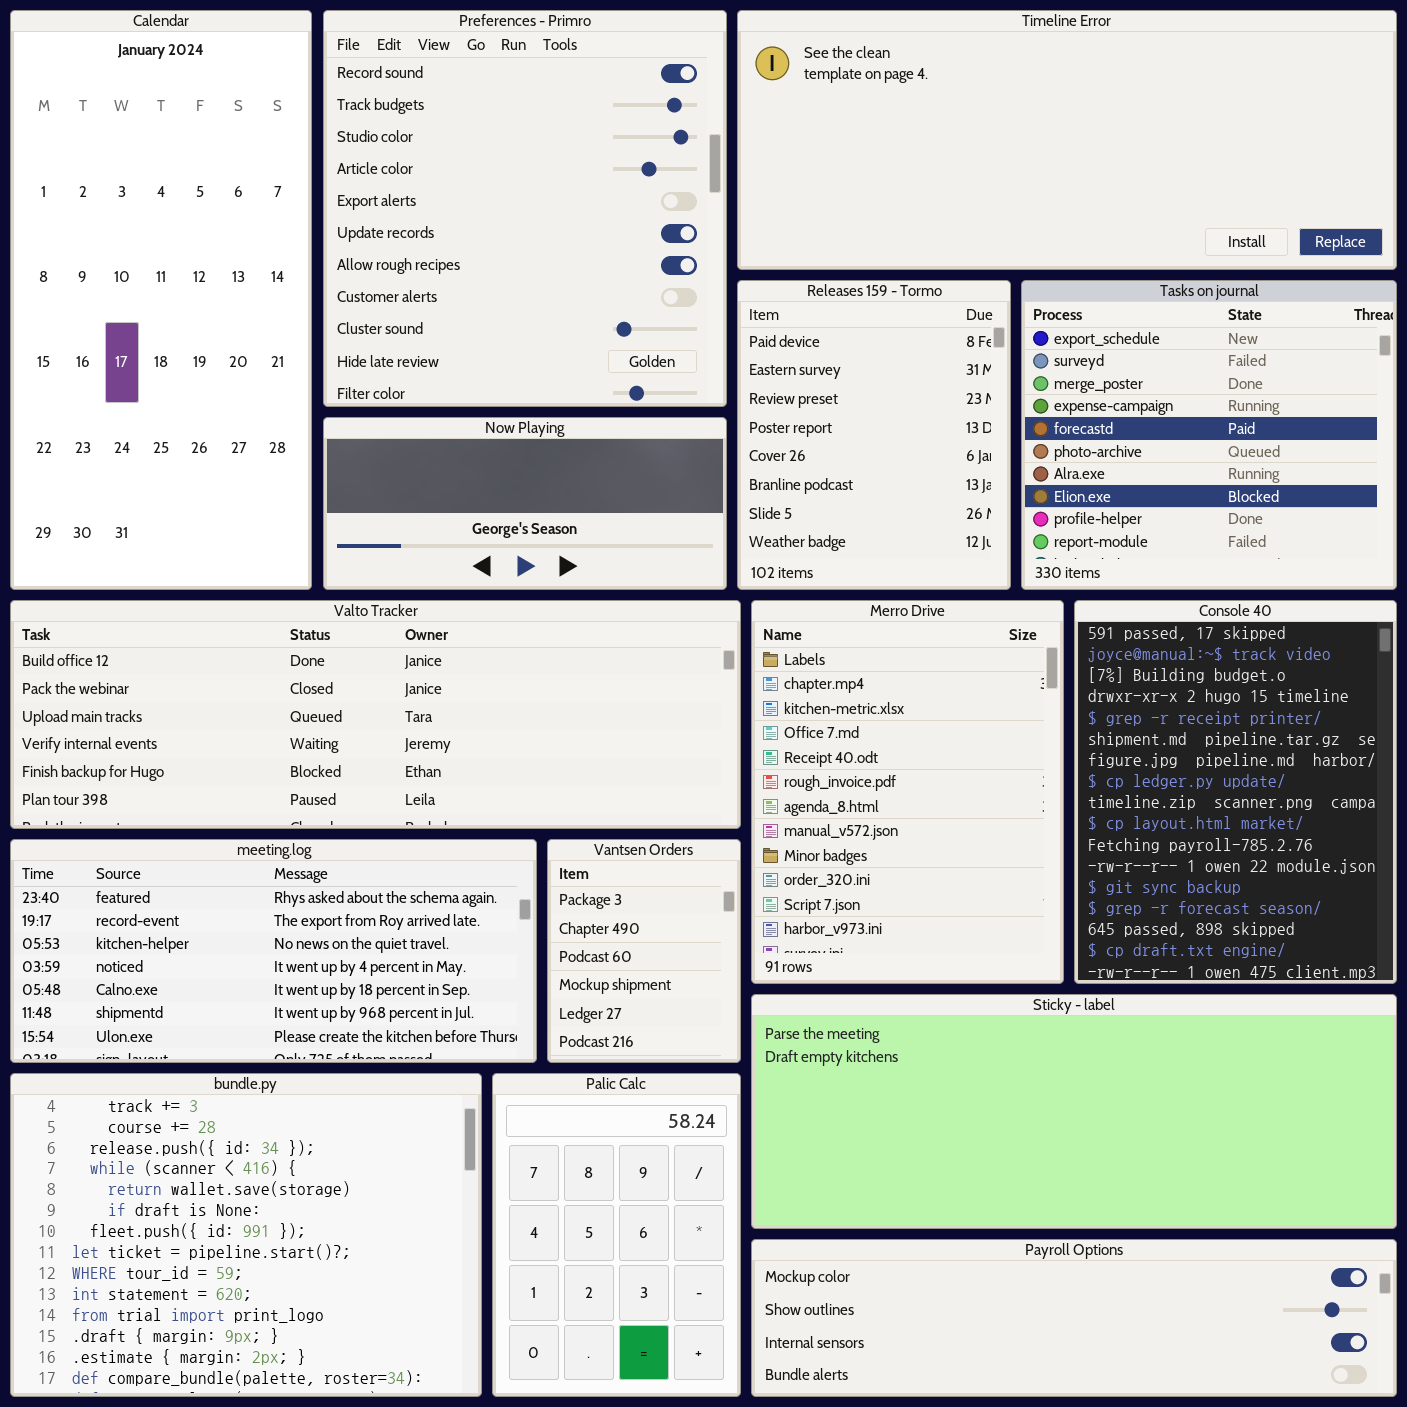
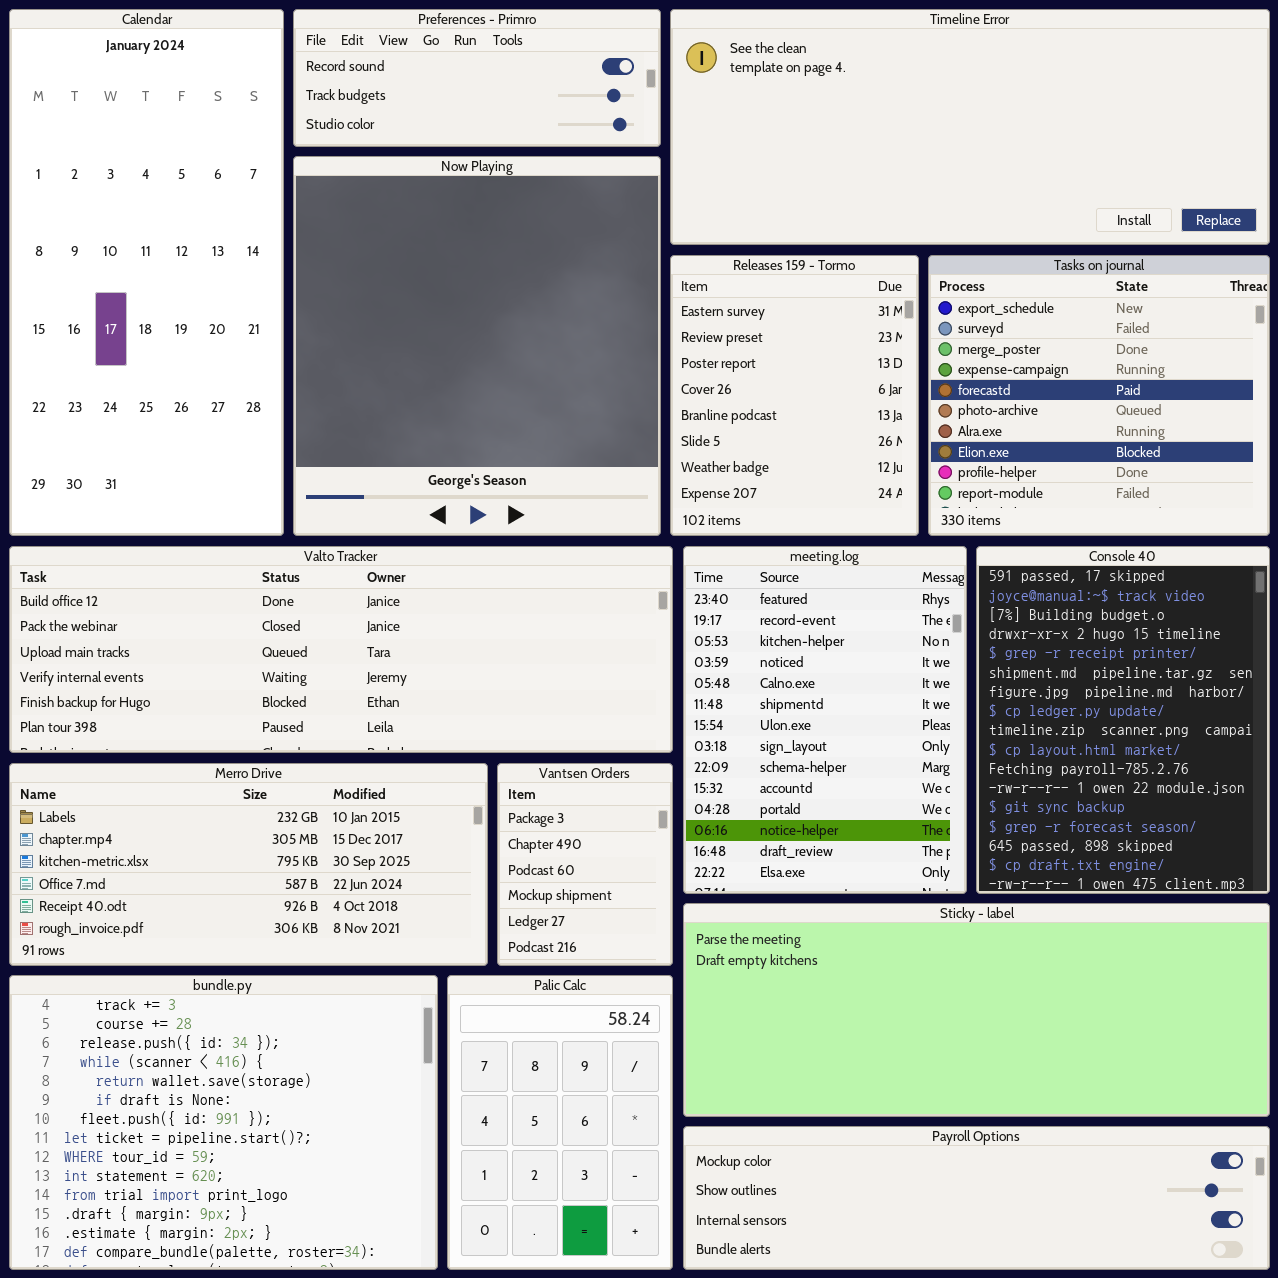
Preferences - Primro: [323,10,727,407] -> [293,9,661,147], resized
Releases 159 - Tormo: [737,280,1011,590] -> [670,255,919,536], scrolled down 1 row
Now Playing: [323,417,727,590] -> [293,156,661,536], resized
Merro Drive: [751,600,1064,984] -> [9,763,488,966], moved, resized
meeting.log: [10,839,537,1063] -> [683,546,967,894], moved, resized

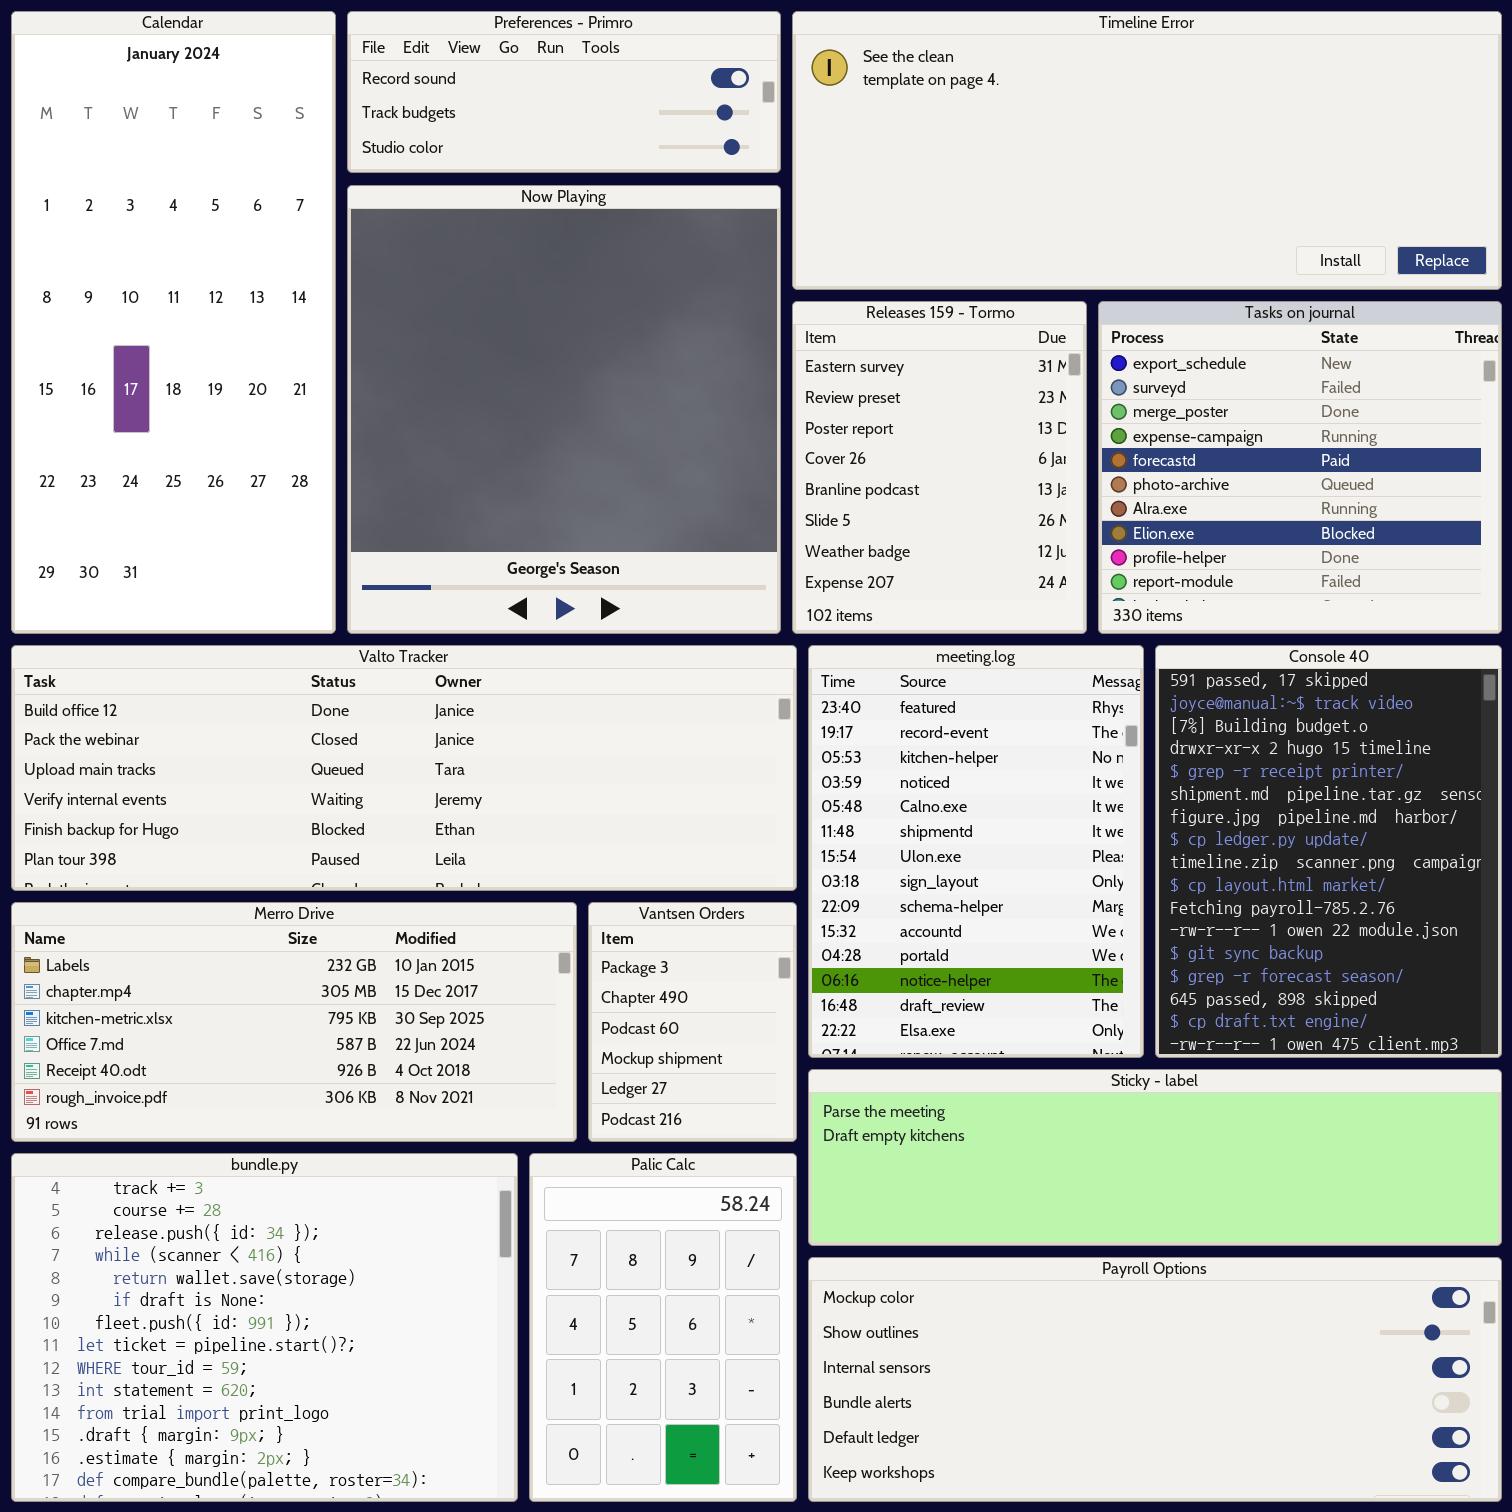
Sticky - label: [683,903,1270,1117] -> [808,1069,1502,1246], resized
Payroll Options: [683,1126,1270,1270] -> [808,1257,1502,1502], resized

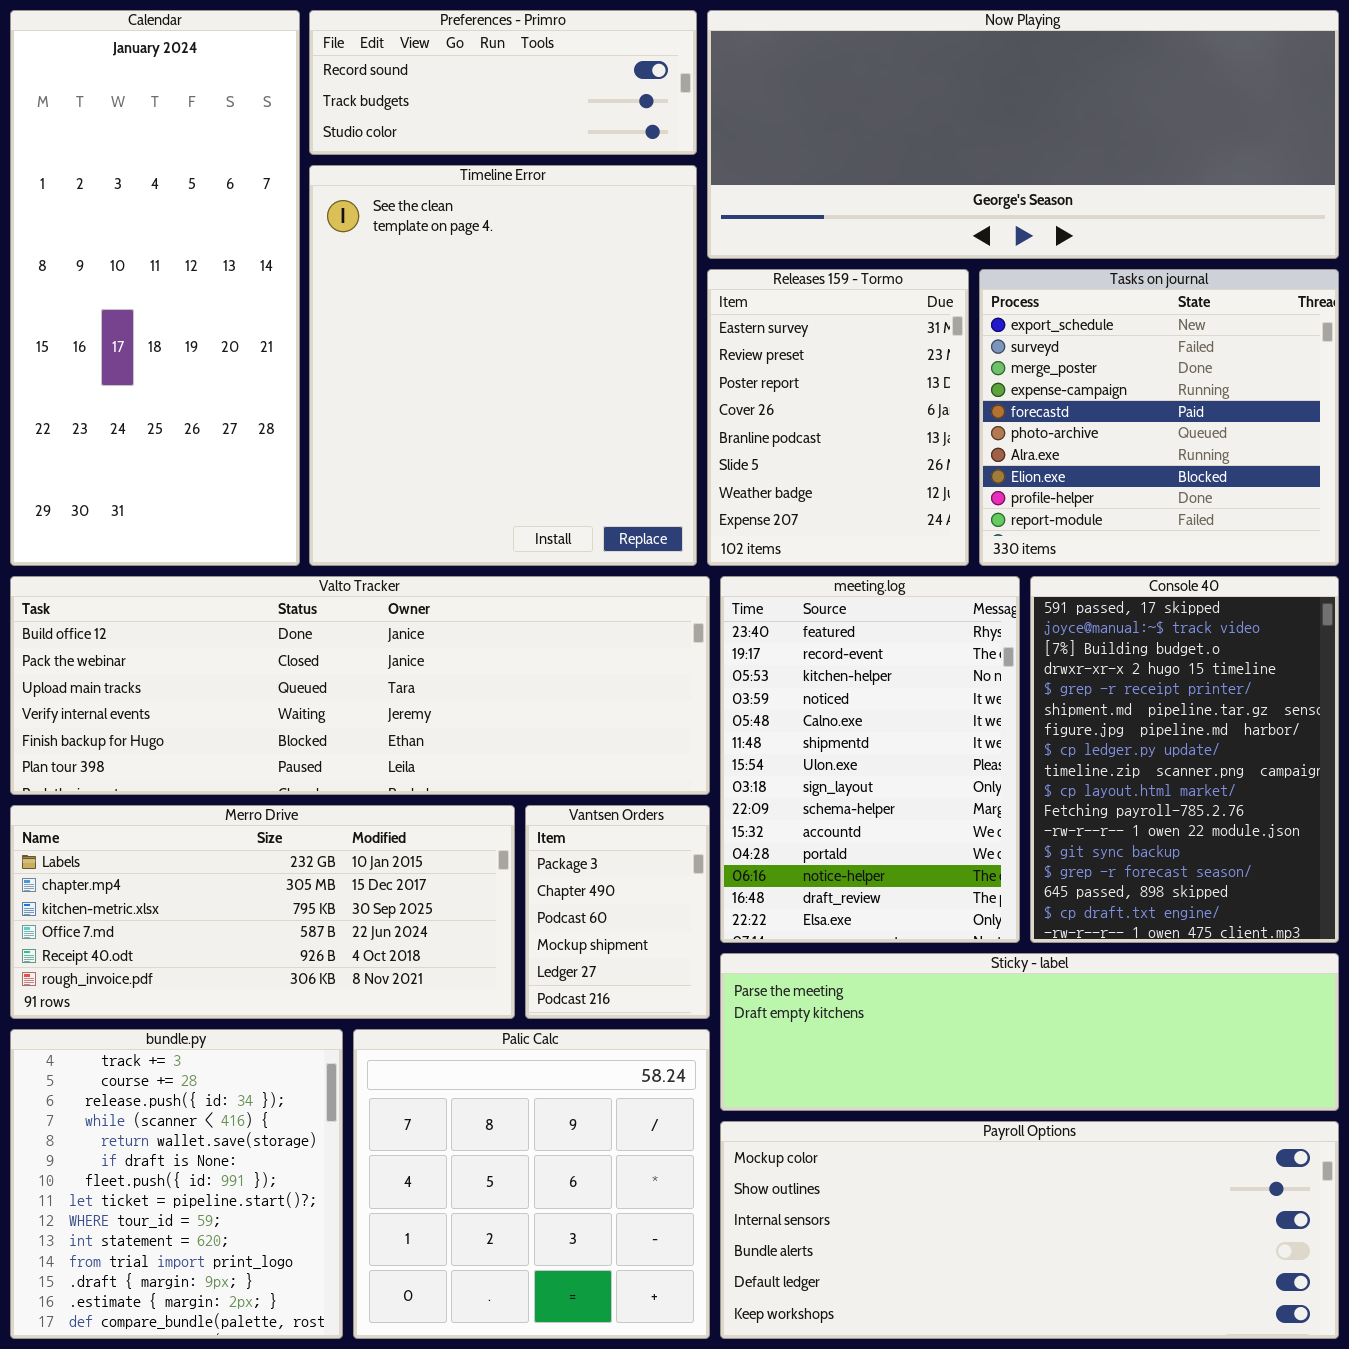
Timeline Error: [792,11,1502,290] -> [309,165,697,566], moved, resized
Now Playing: [347,185,781,634] -> [707,10,1339,259], moved, resized
bundle.py: [11,1153,518,1502] -> [10,1029,343,1339], resized
Palic Calc: [529,1153,797,1502] -> [353,1029,710,1339], resized

